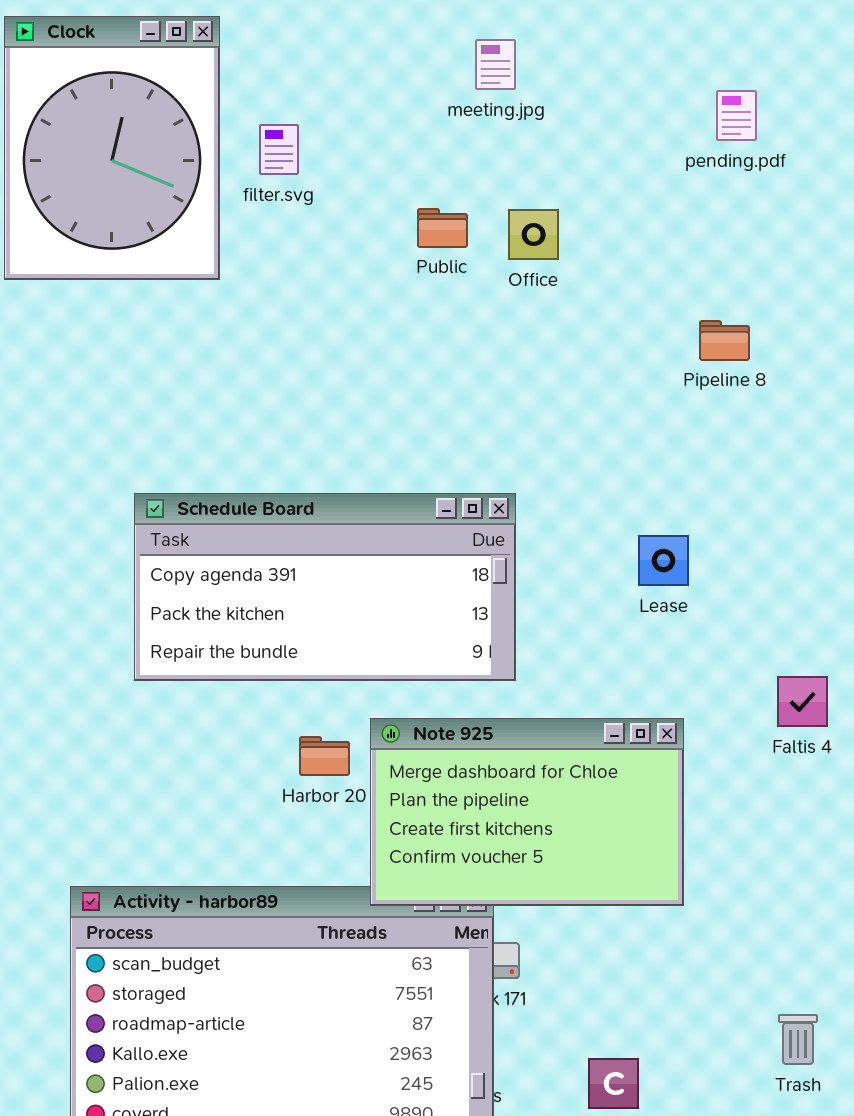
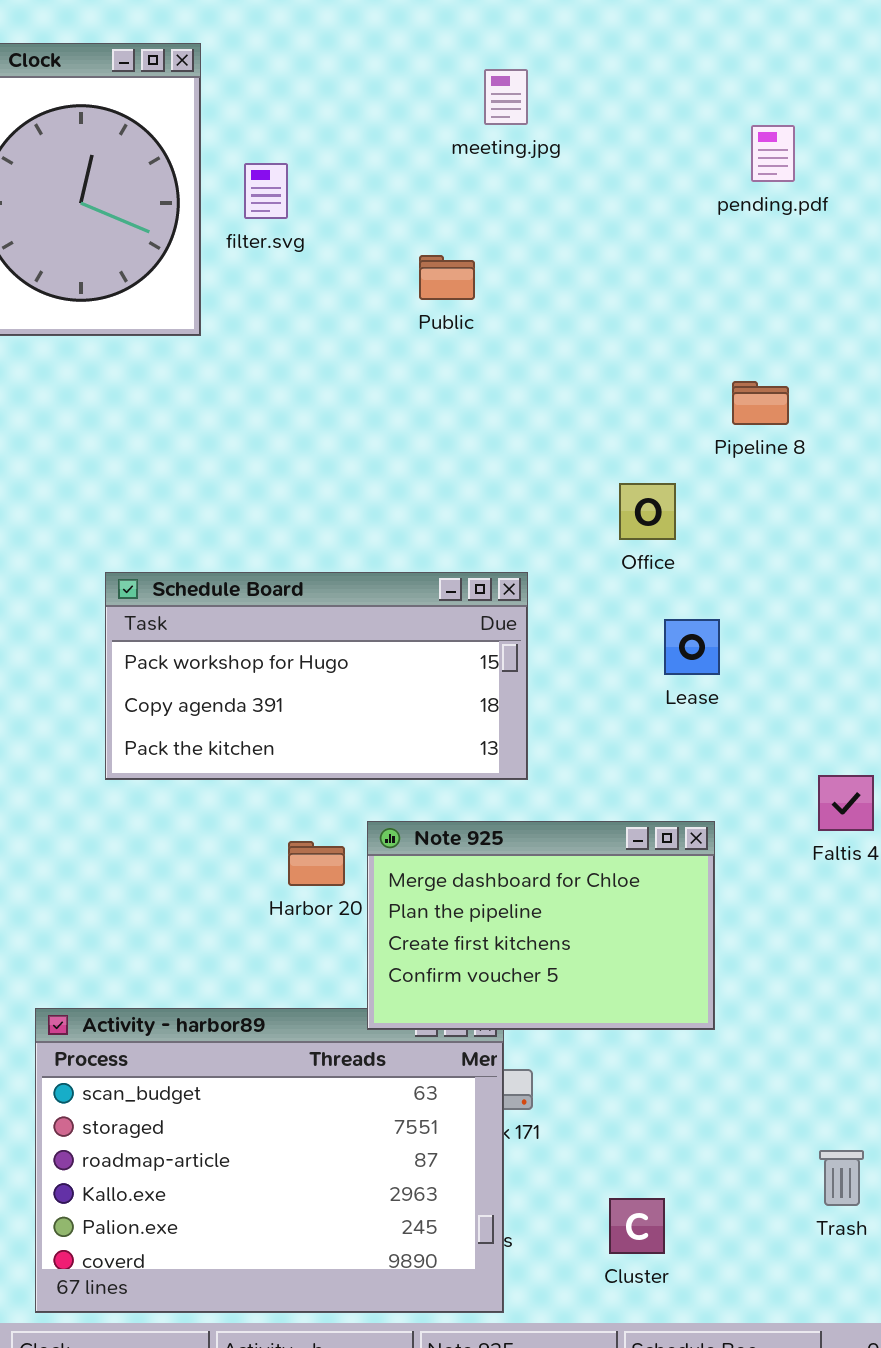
Office: [508,209,559,260] -> [619,483,676,540], moved
Schedule Board: [134,493,516,681] -> [105,572,528,780], scrolled up 1 row

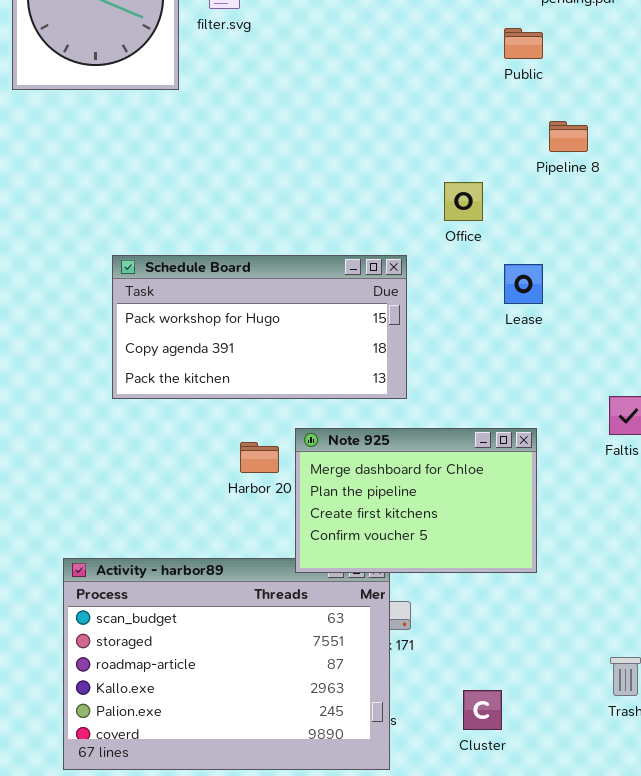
Public: [419,255,475,300] -> [504,28,543,59], moved
Office: [619,483,676,540] -> [444,182,483,221], moved
Lease: [664,619,720,675] -> [504,264,543,304], moved

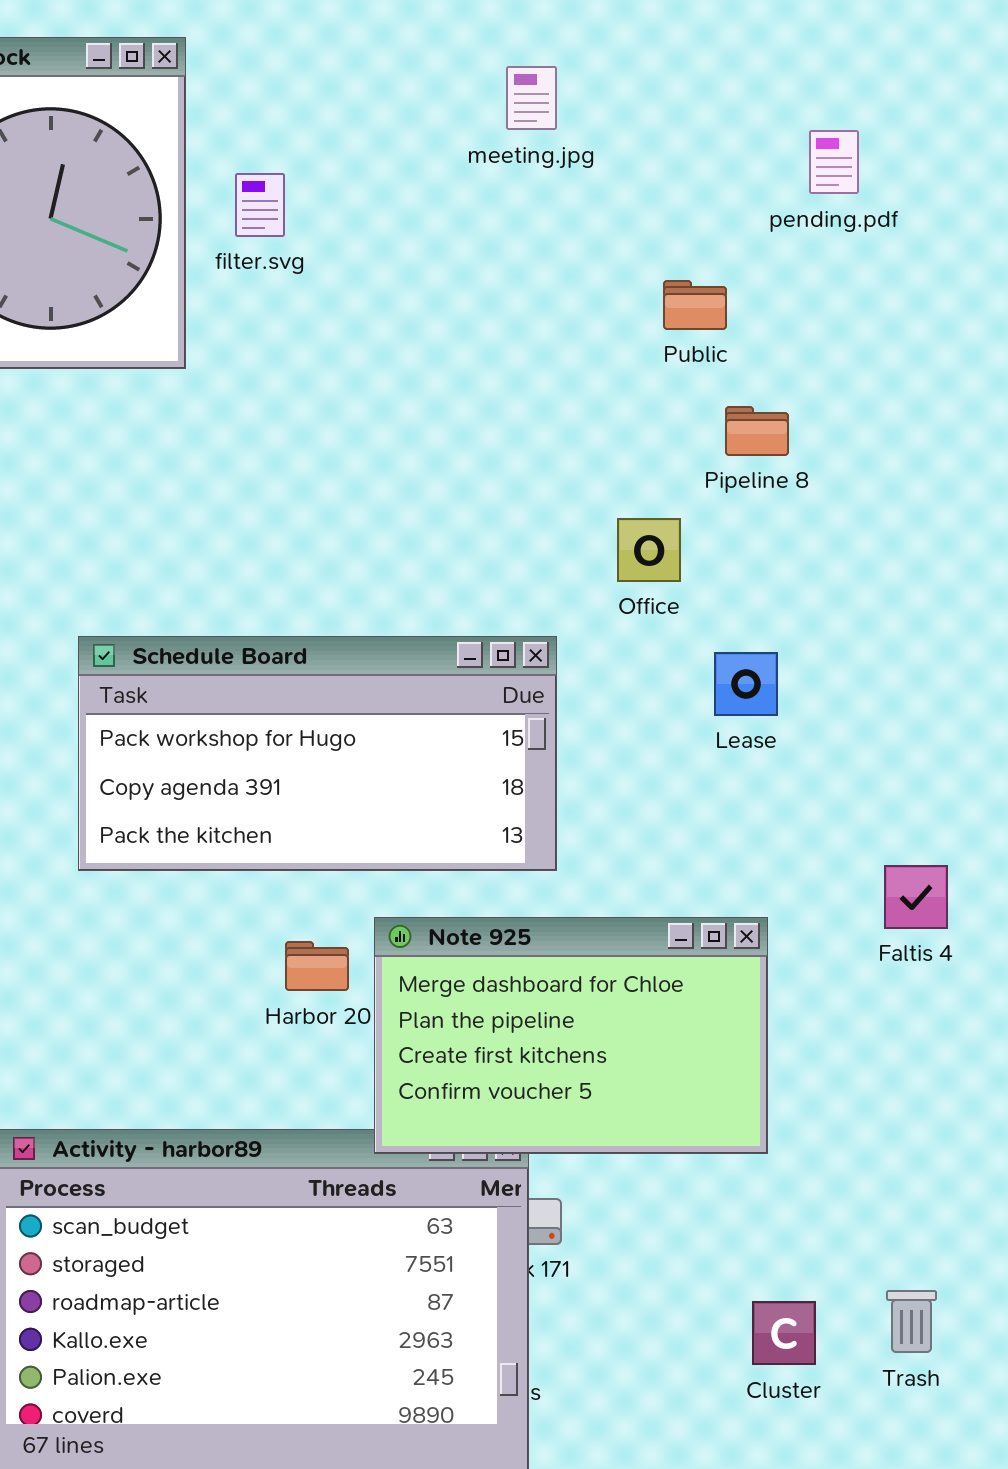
Public: [504,28,543,59] -> [663,280,727,330], moved
Pipeline 8: [549,121,588,152] -> [725,406,789,456], moved
Cluster: [463,690,502,730] -> [752,1301,816,1365], moved

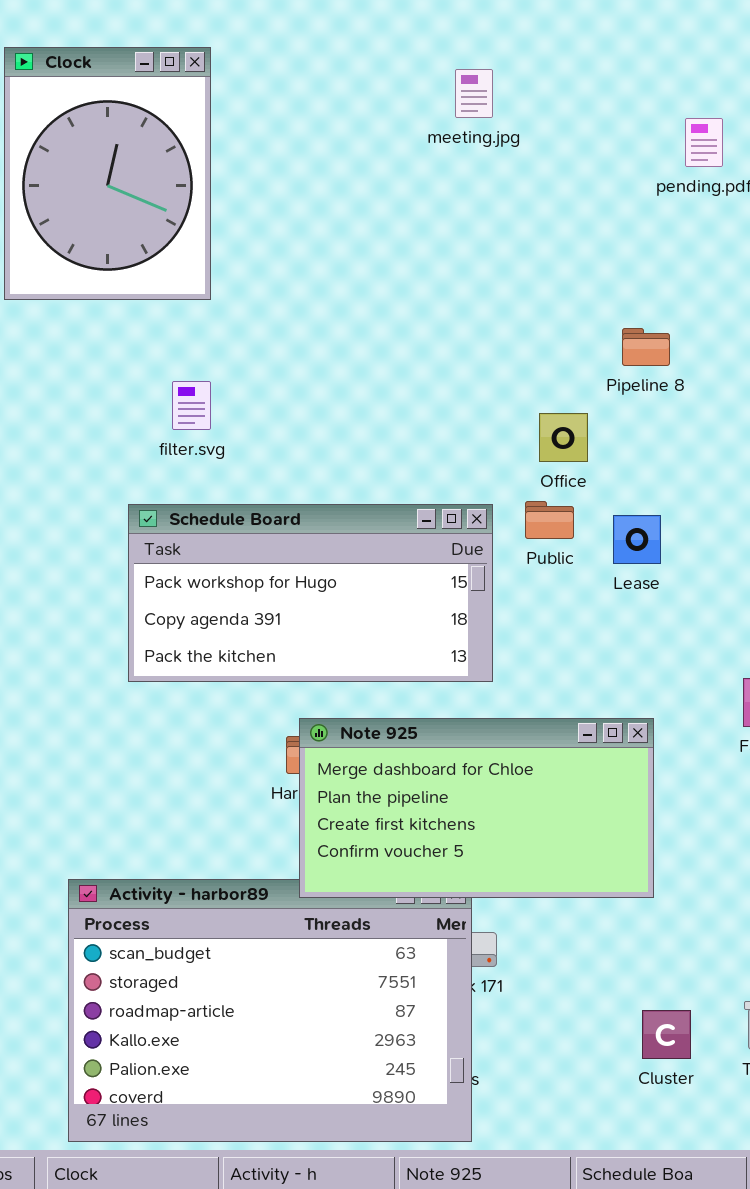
filter.svg: [235,173,285,237] -> [172,381,211,430], moved
Public: [663,280,727,330] -> [525,501,574,539], moved
Note 925: [374,917,768,1154] -> [299,718,654,898], resized

